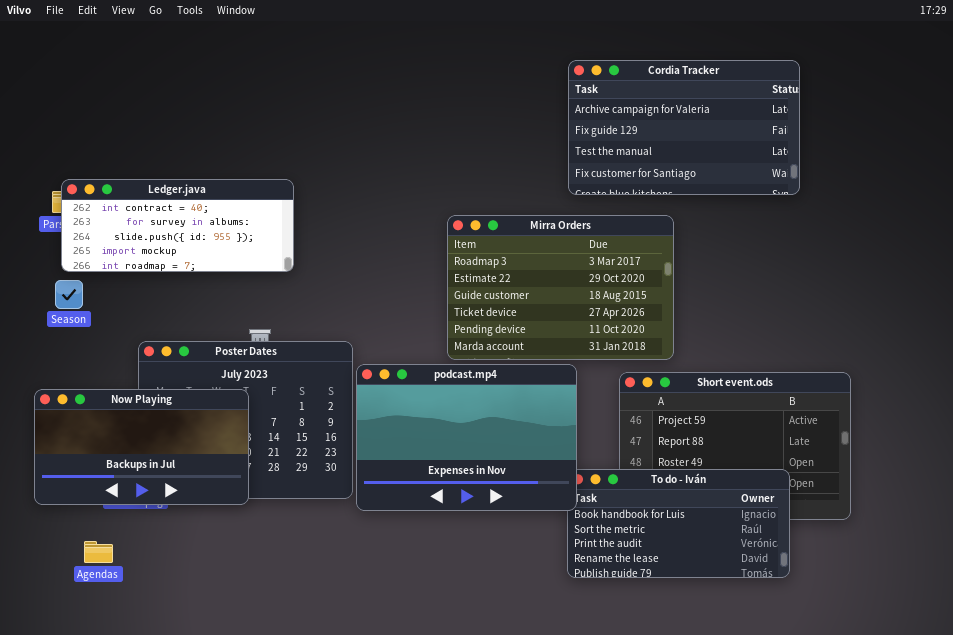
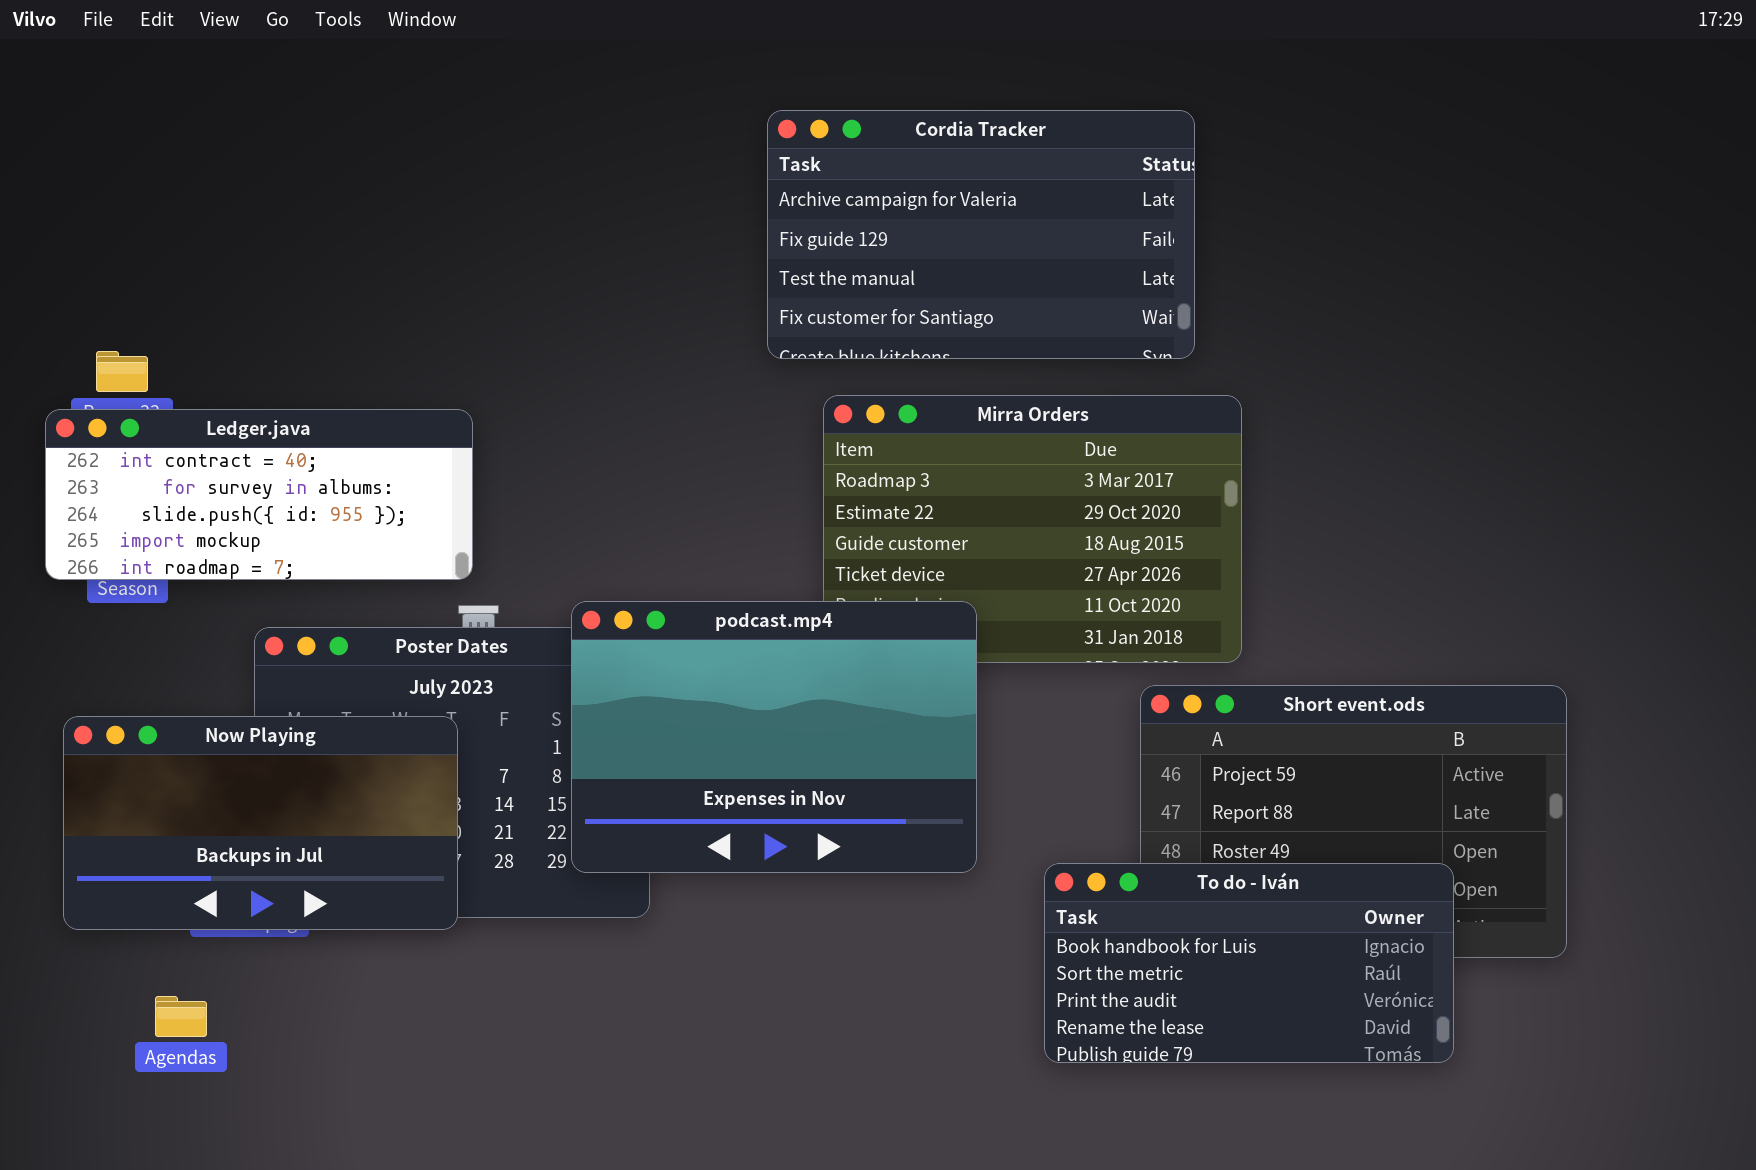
Cordia Tracker: [568,60,800,195] -> [767,110,1195,359], moved
Ledger.java: [61,179,294,272] -> [45,409,473,580], moved
podcast.mp4: [356,364,577,511] -> [571,601,977,873], moved

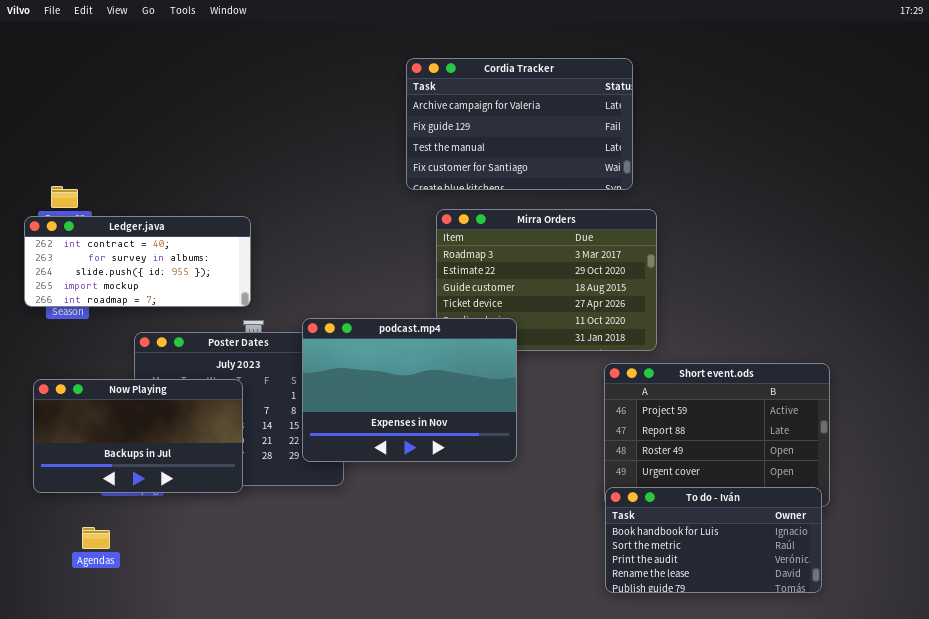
To do - Iván: [1044,863,1454,1063] -> [605,487,822,593], moved

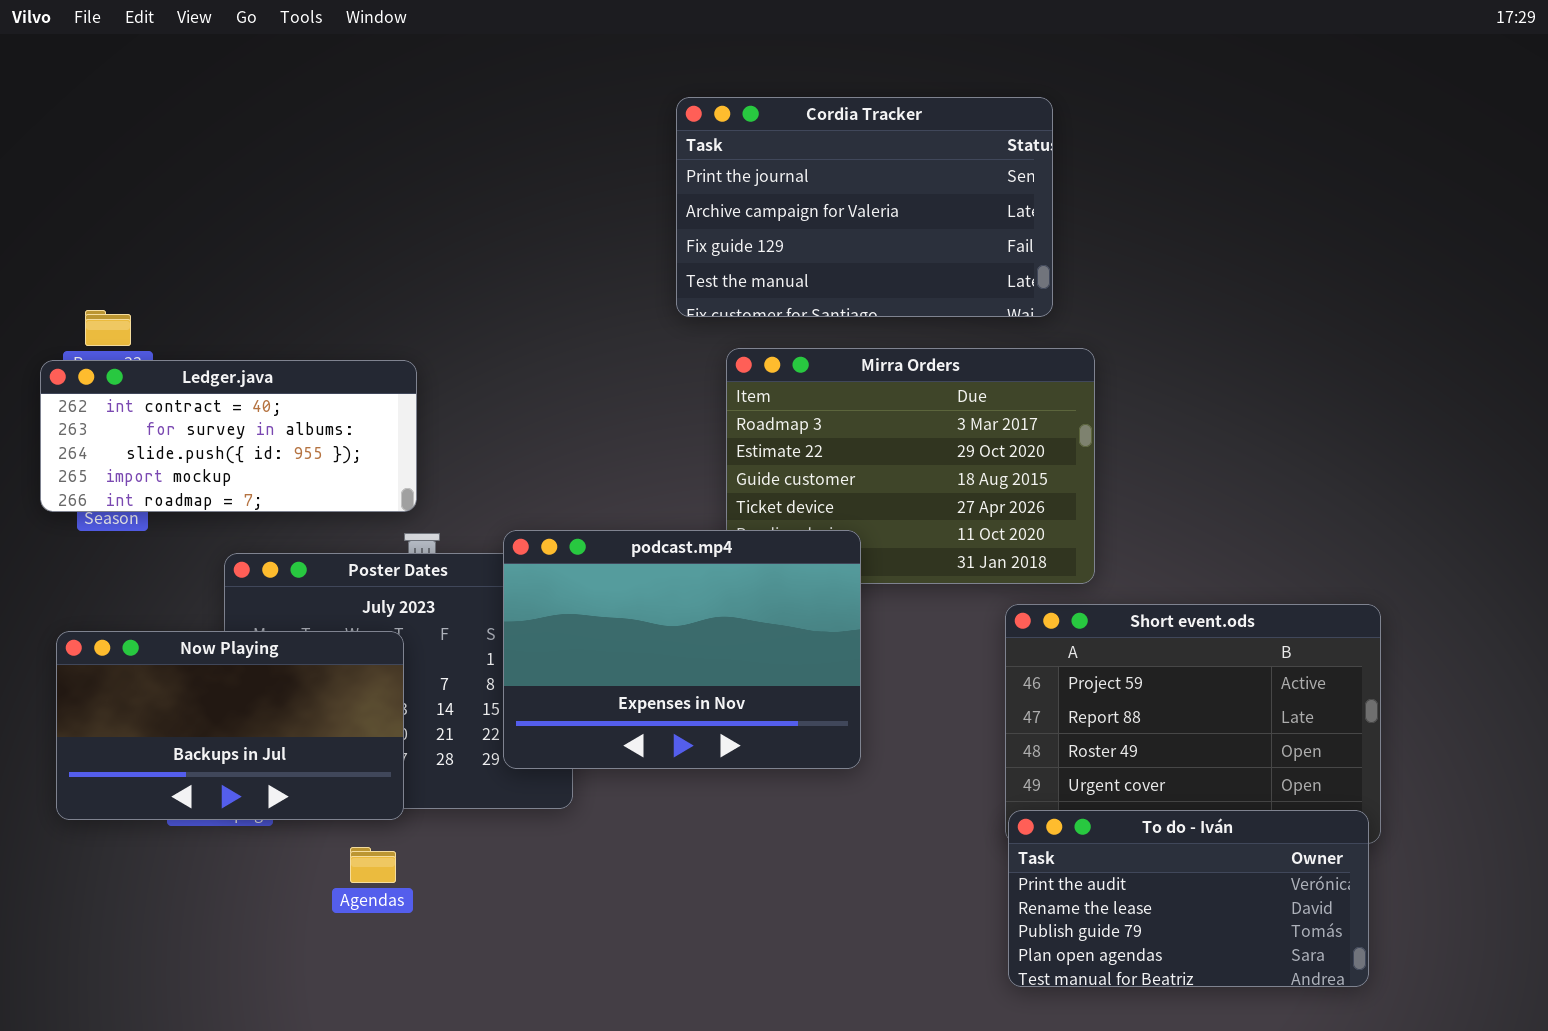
Cordia Tracker: [406,58,633,190] -> [676,97,1053,317], scrolled up 1 row
To do - Iván: [605,487,822,593] -> [1008,810,1369,987], scrolled down 2 rows
Agendas: [82,527,110,549] -> [350,847,396,883], moved

